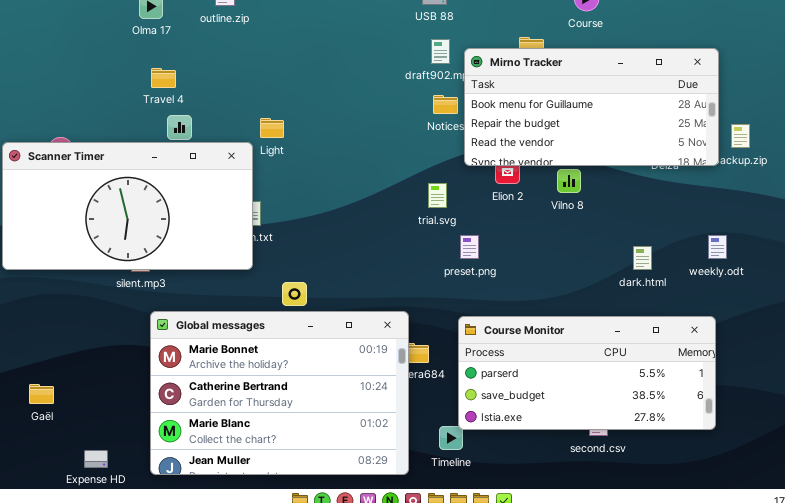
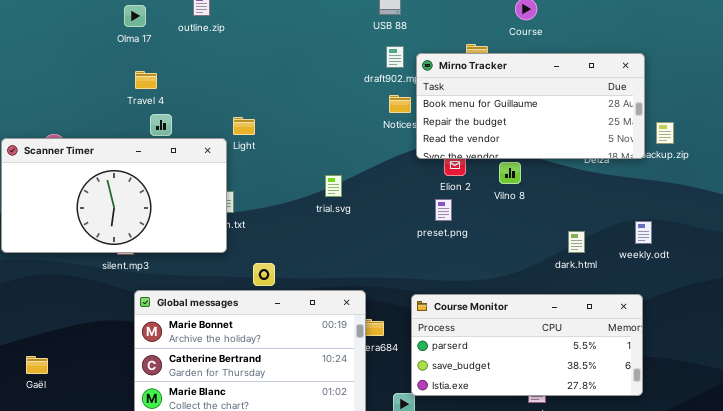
trial.svg: [428,183,447,208] -> [325,175,342,197], moved
preset.png: [460,235,479,259] -> [435,199,452,221], moved

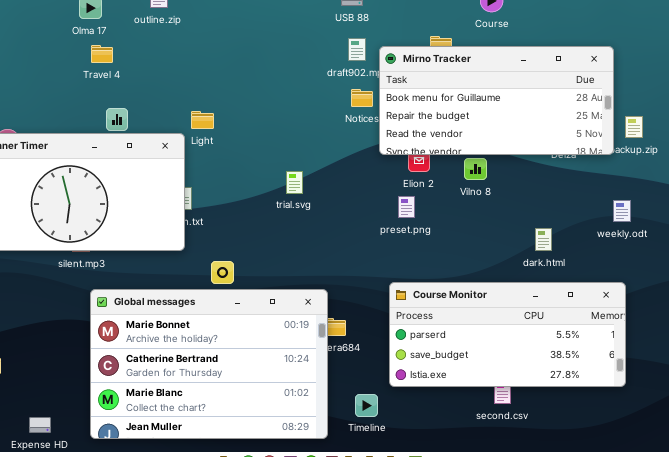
Travel 4: [135,71,157,89] -> [91,45,113,63], moved
weekly.odt: [635,221,652,244] -> [613,200,631,222], moved
Course Monitor: [411,294,643,396] -> [389,282,626,387], moved

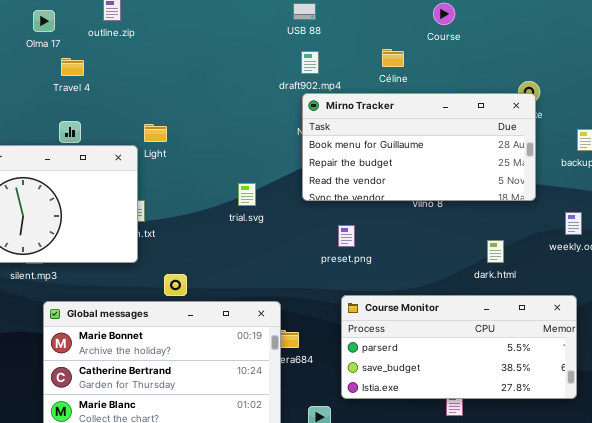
Travel 4: [91,45,113,63] -> [61,58,84,76], moved
Mirno Tracker: [379,46,614,155] -> [302,93,536,201], moved
preset.png: [398,196,415,218] -> [338,225,355,247], moved

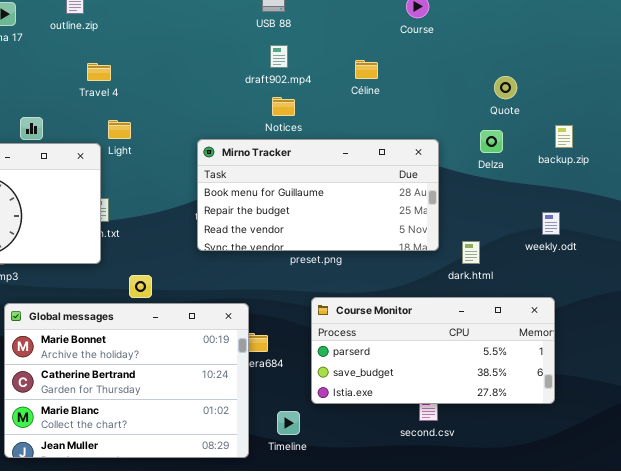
Céline: [382,49,404,67] -> [355,60,378,79], moved
Travel 4: [61,58,84,76] -> [87,63,111,81], moved
Mirno Tracker: [302,93,536,201] -> [197,139,439,251], moved

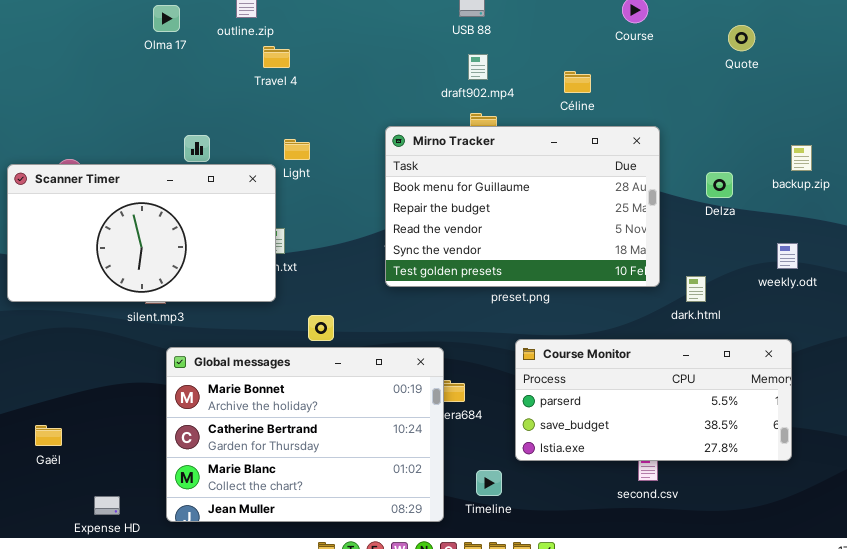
Travel 4: [87,63,111,81] -> [263,46,290,68], moved
Quote: [494,76,517,99] -> [728,25,755,51], moved
Delza: [480,130,503,153] -> [706,172,733,198], moved
Mirno Tracker: [197,139,439,251] -> [385,126,660,287], resized

